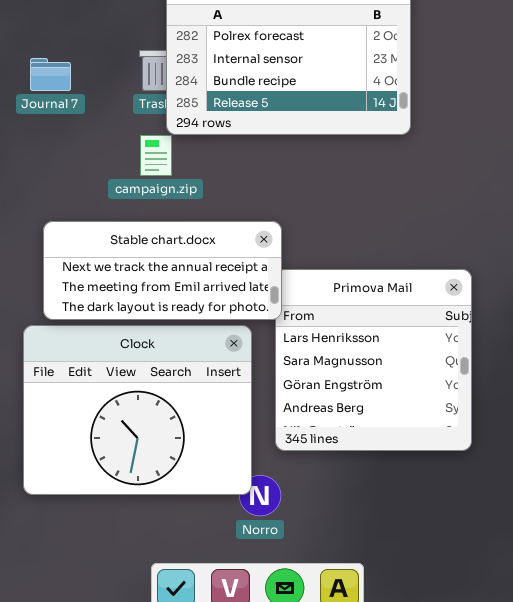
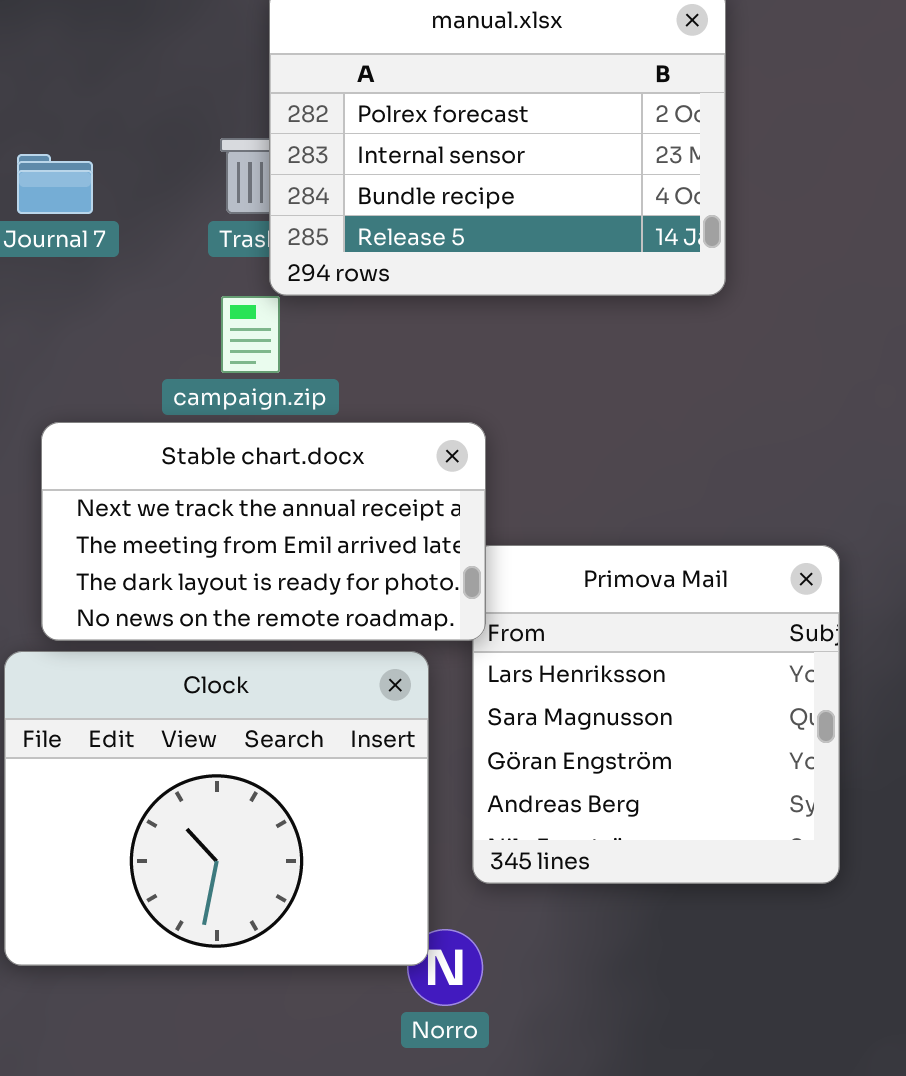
Stable chart.docx: [43,221,282,320] -> [41,422,486,641], resized

